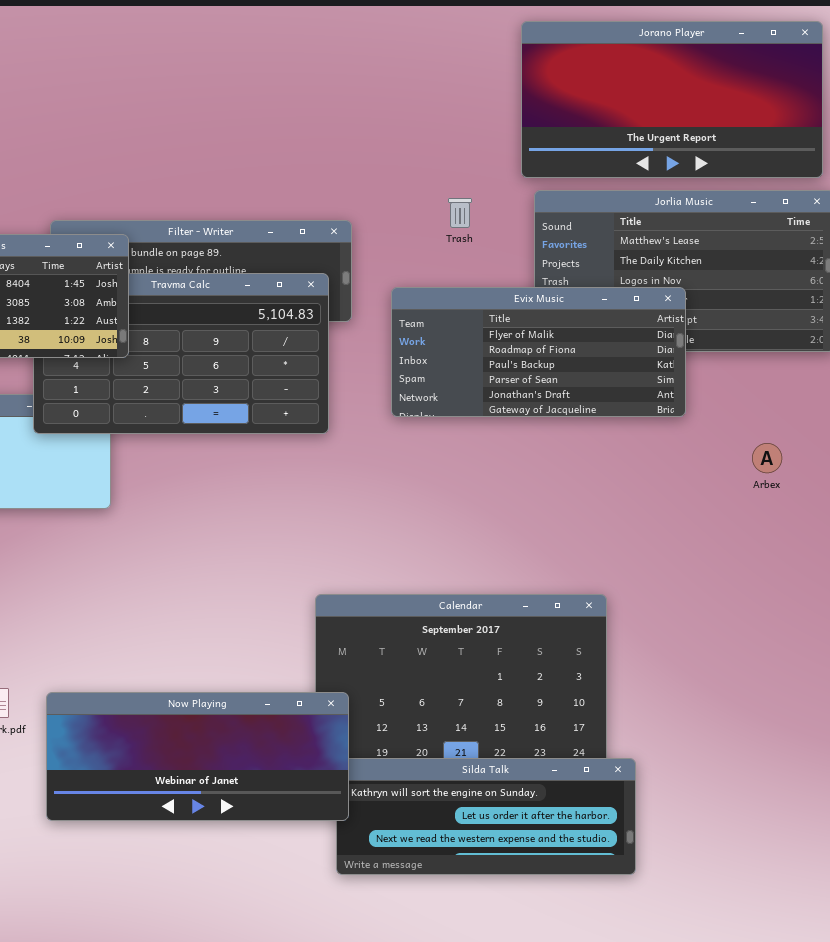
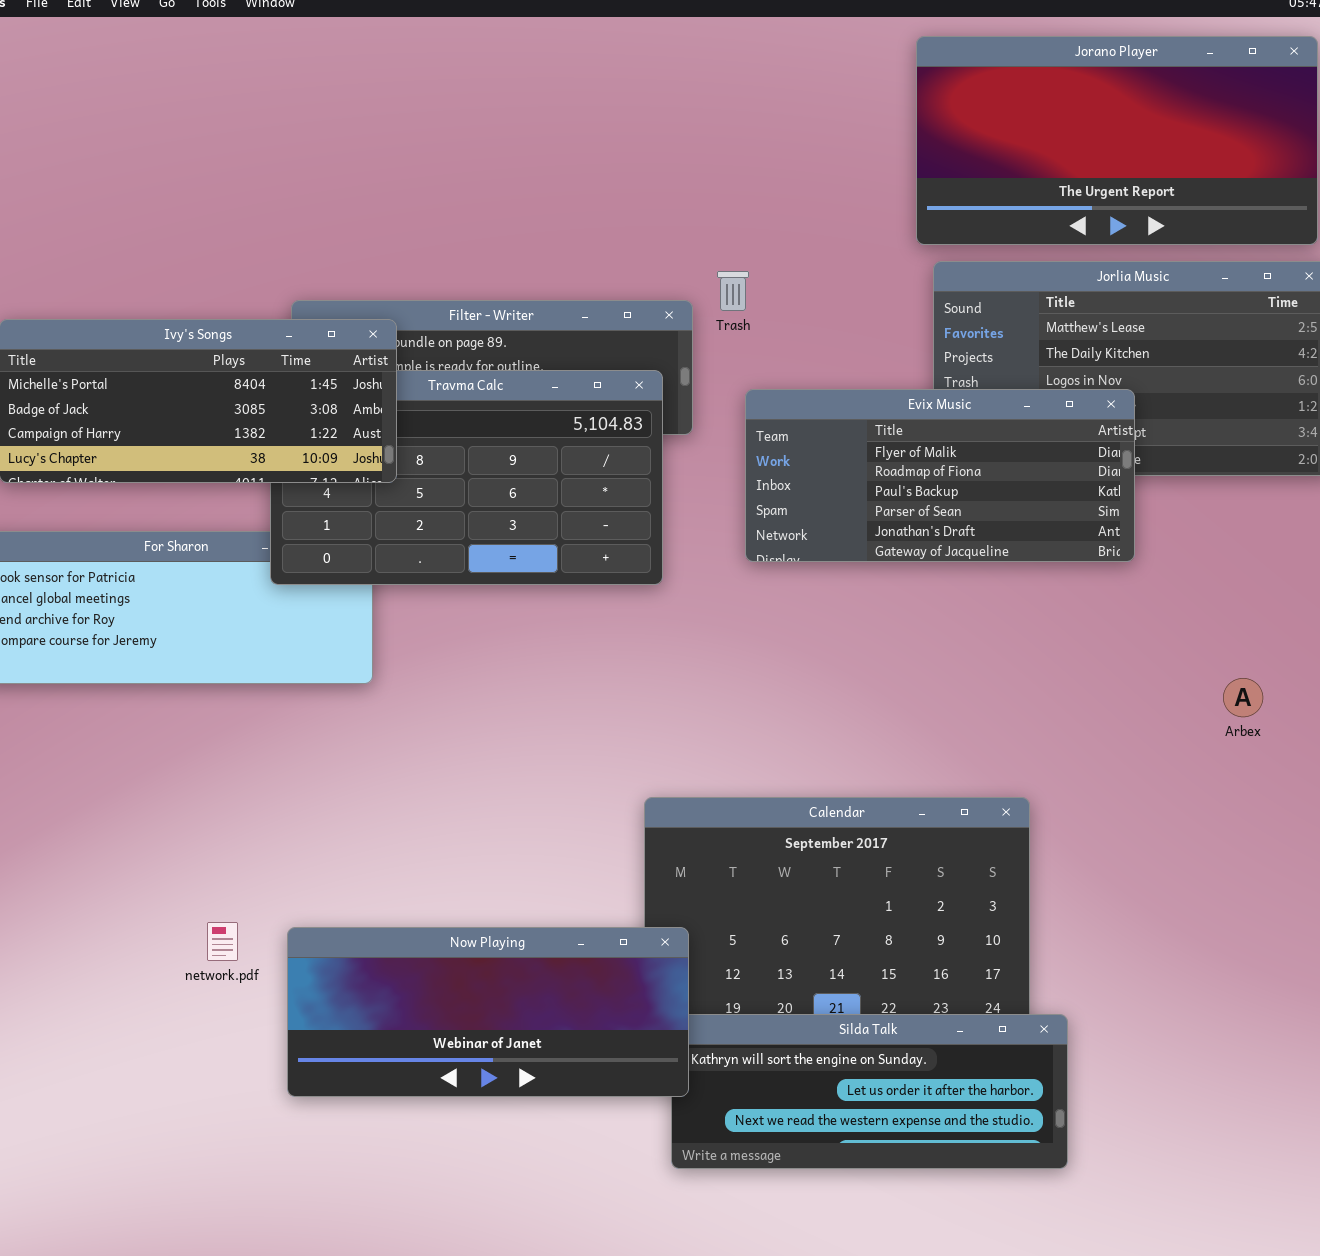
Trash: [448,198,472,228] -> [717,271,749,311], moved
Arbex: [752,443,782,473] -> [1223,678,1263,717], moved

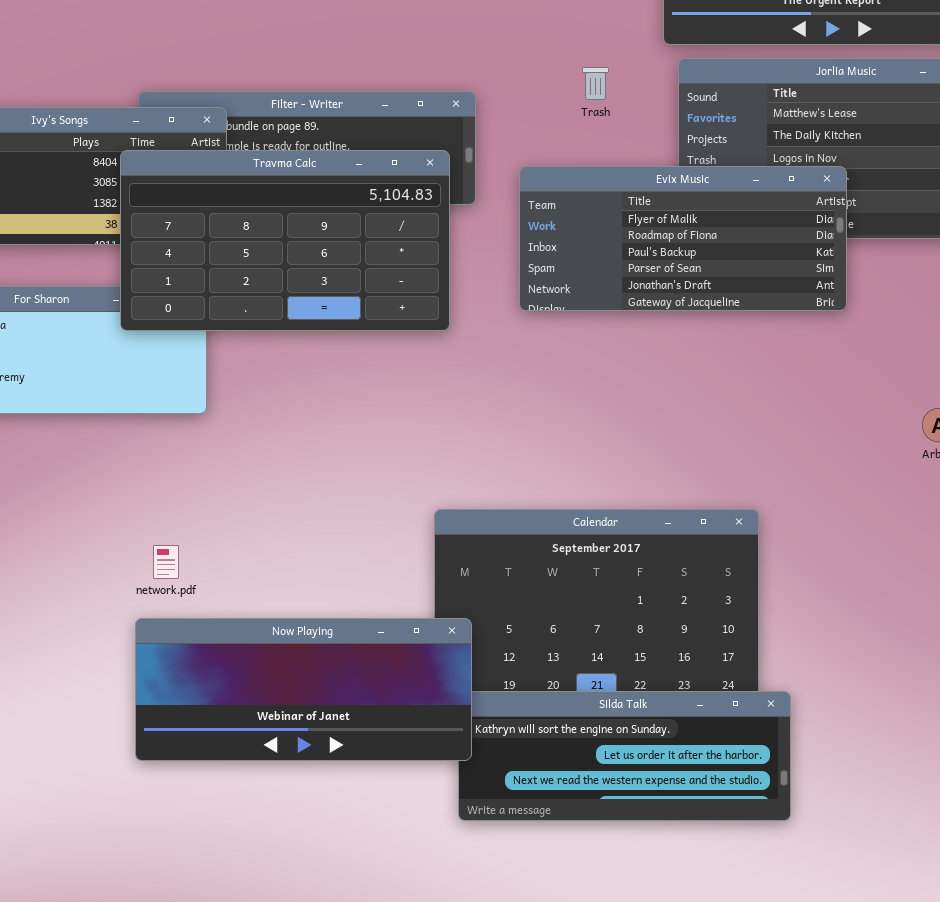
Trash: [717,271,749,311] -> [582,67,609,100], moved
Travma Calc: [270,370,663,585] -> [120,150,450,331], raised
network.pdf: [207,922,238,961] -> [153,545,179,579], moved

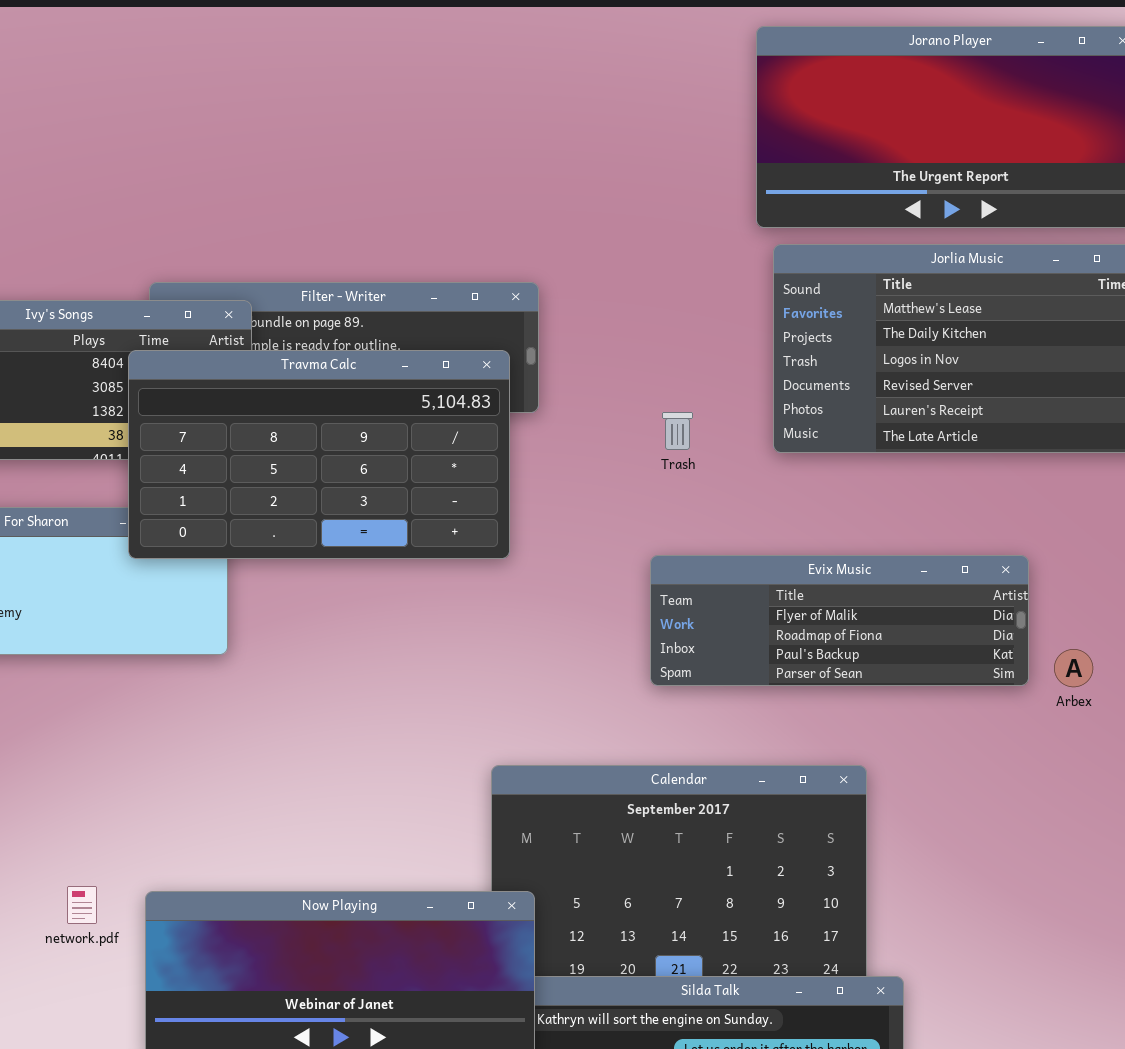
Trash: [582,67,609,100] -> [662,412,693,450], moved
Evix Music: [519,166,847,311] -> [650,555,1029,686], moved, resized
network.pdf: [153,545,179,579] -> [67,886,97,924], moved

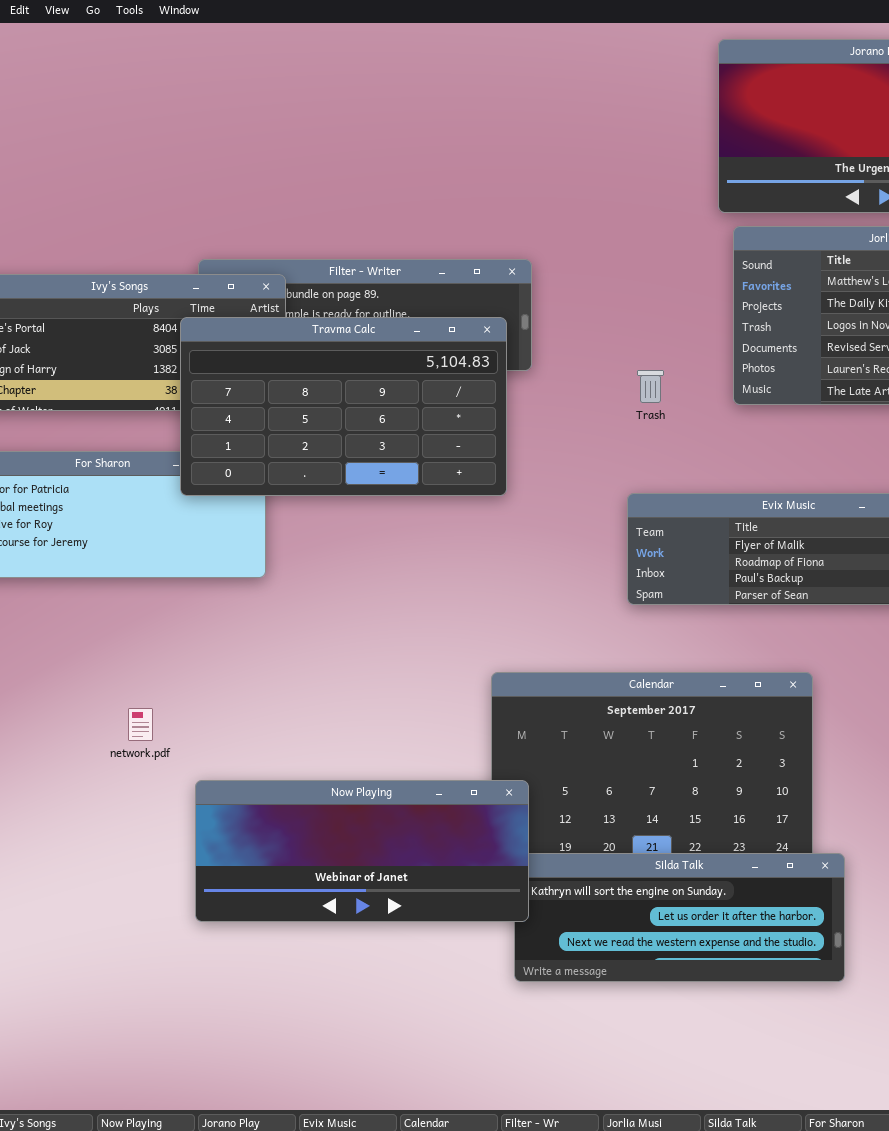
network.pdf: [67,886,97,924] -> [128,708,153,741], moved

